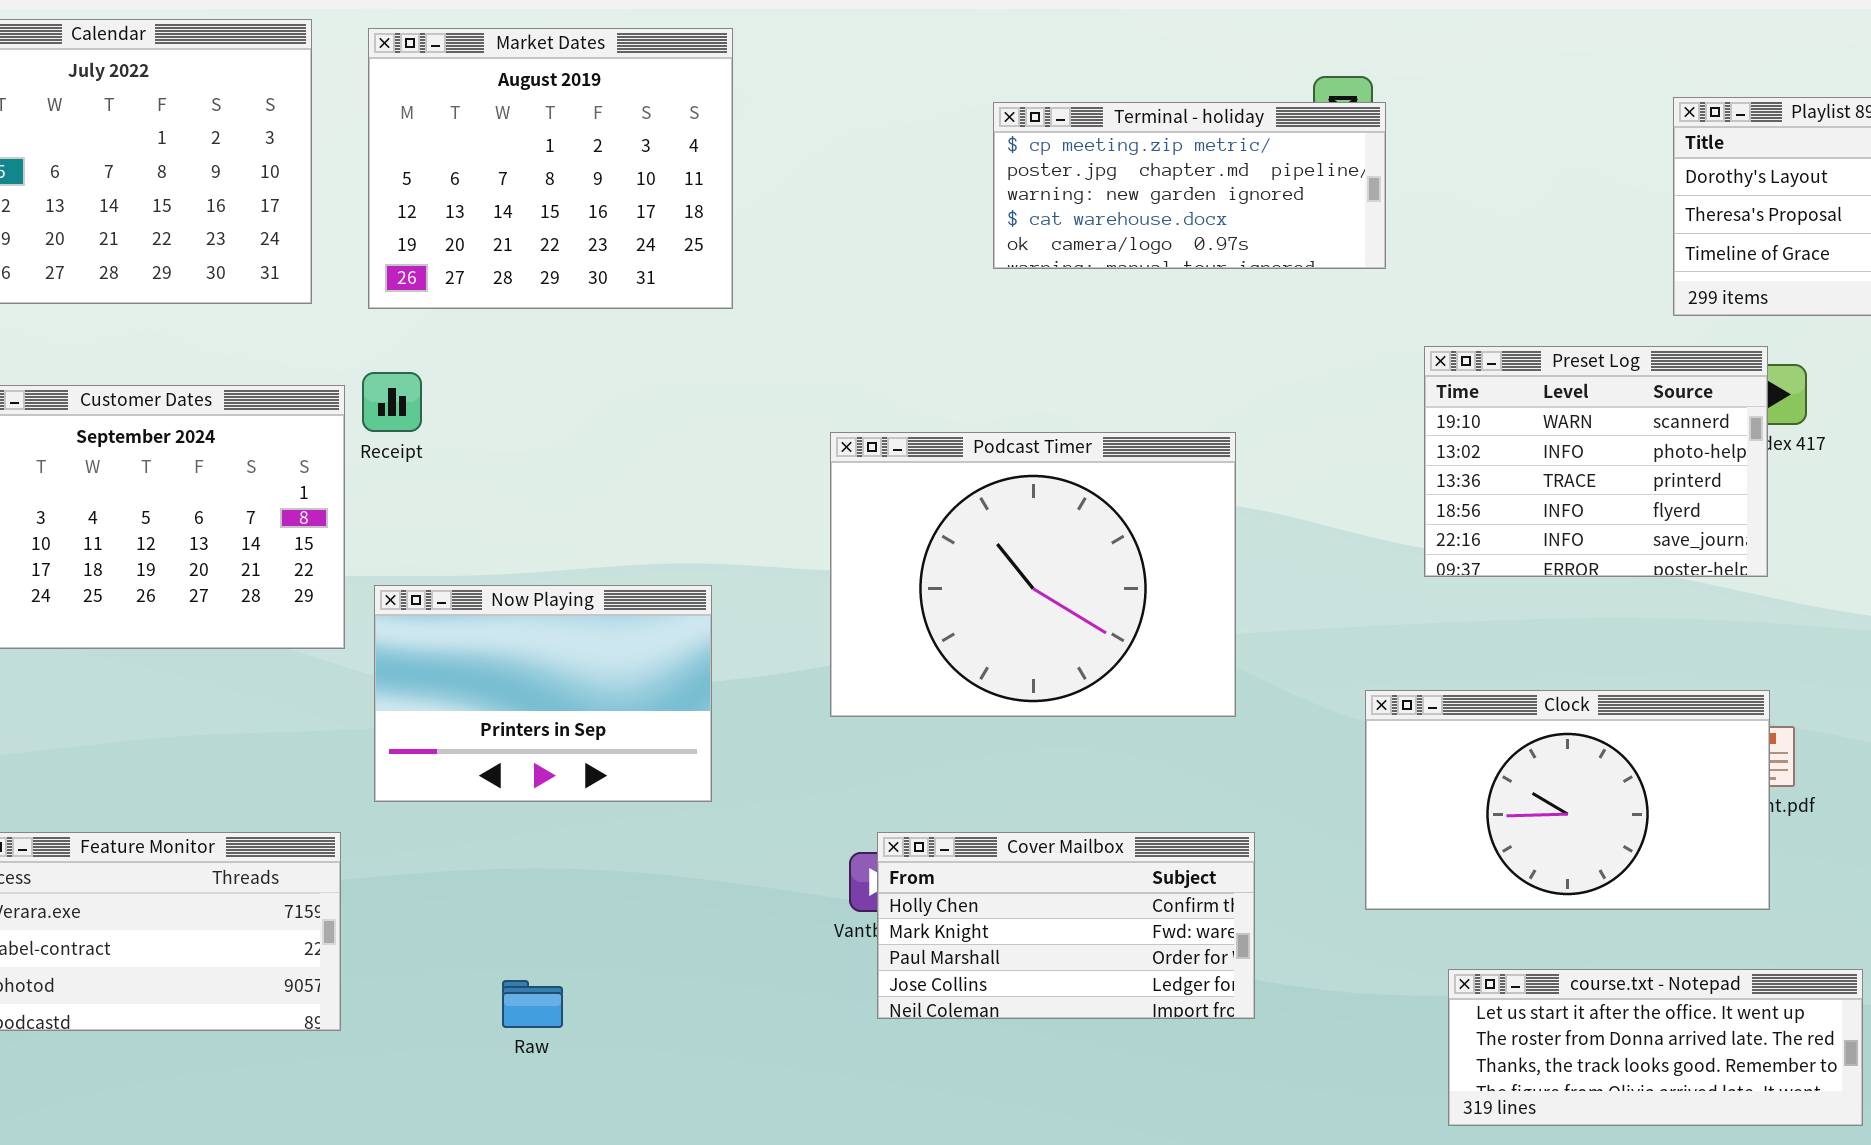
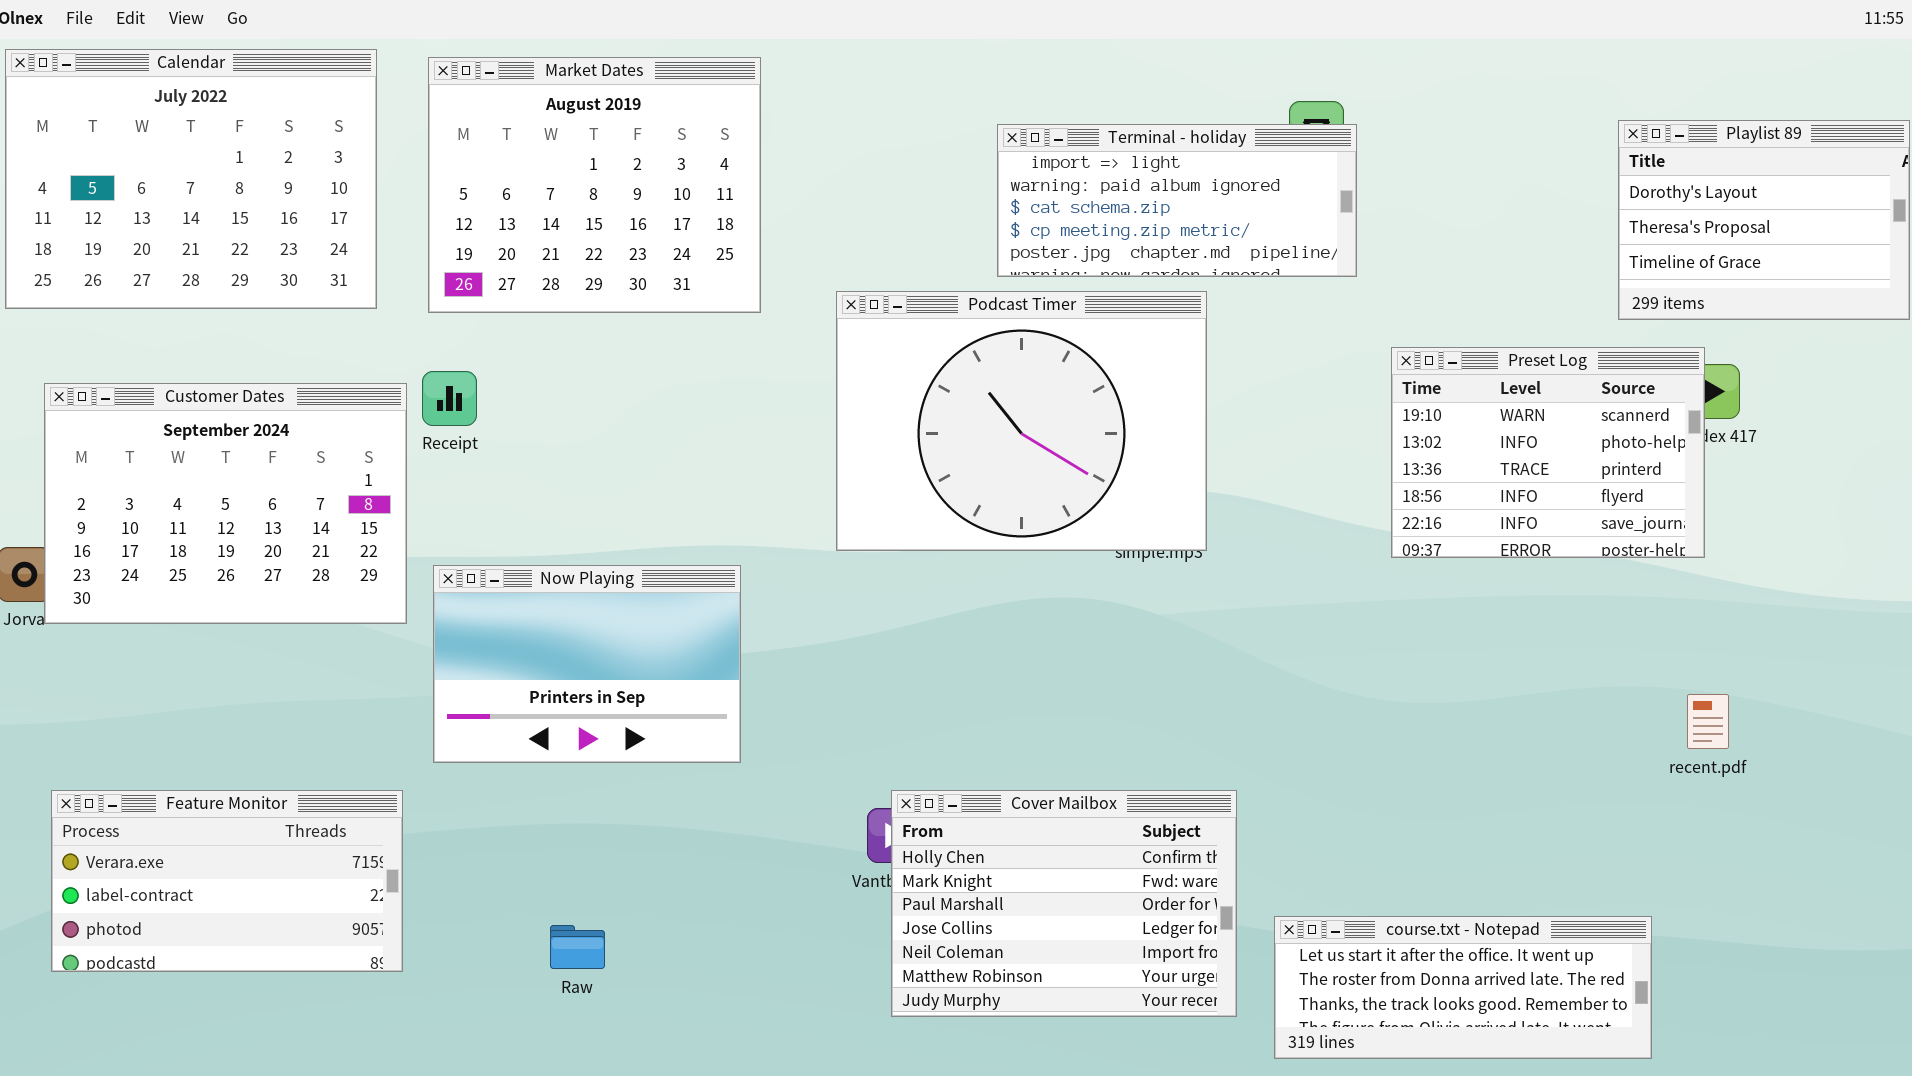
Terminal - holiday: [993,102,1386,269] -> [997,124,1357,277], scrolled up 3 rows
Podcast Timer: [830,432,1236,717] -> [836,291,1207,551], moved
Clock: [1365,690,1770,910] -> none, closed
Cover Mailbox: [877,832,1255,1019] -> [891,790,1237,1017], resized
course.txt - Notepad: [1448,969,1863,1126] -> [1274,916,1652,1059], moved

